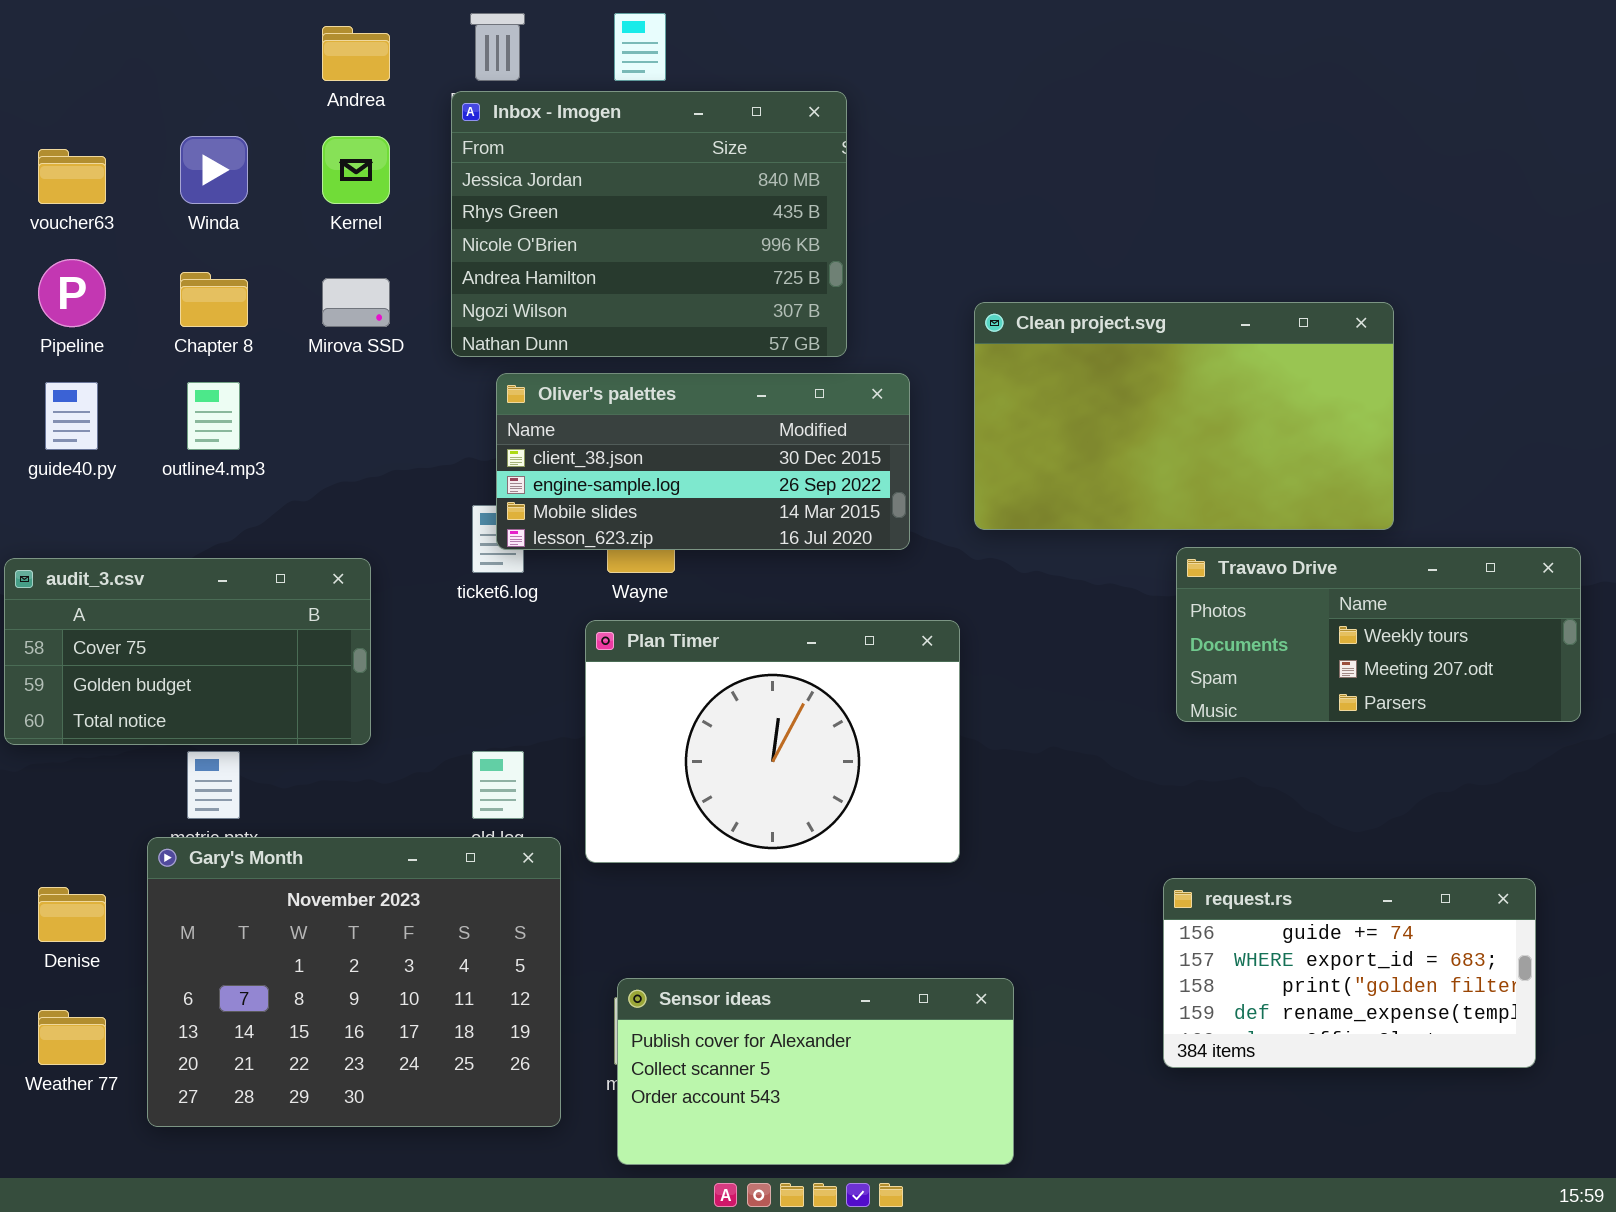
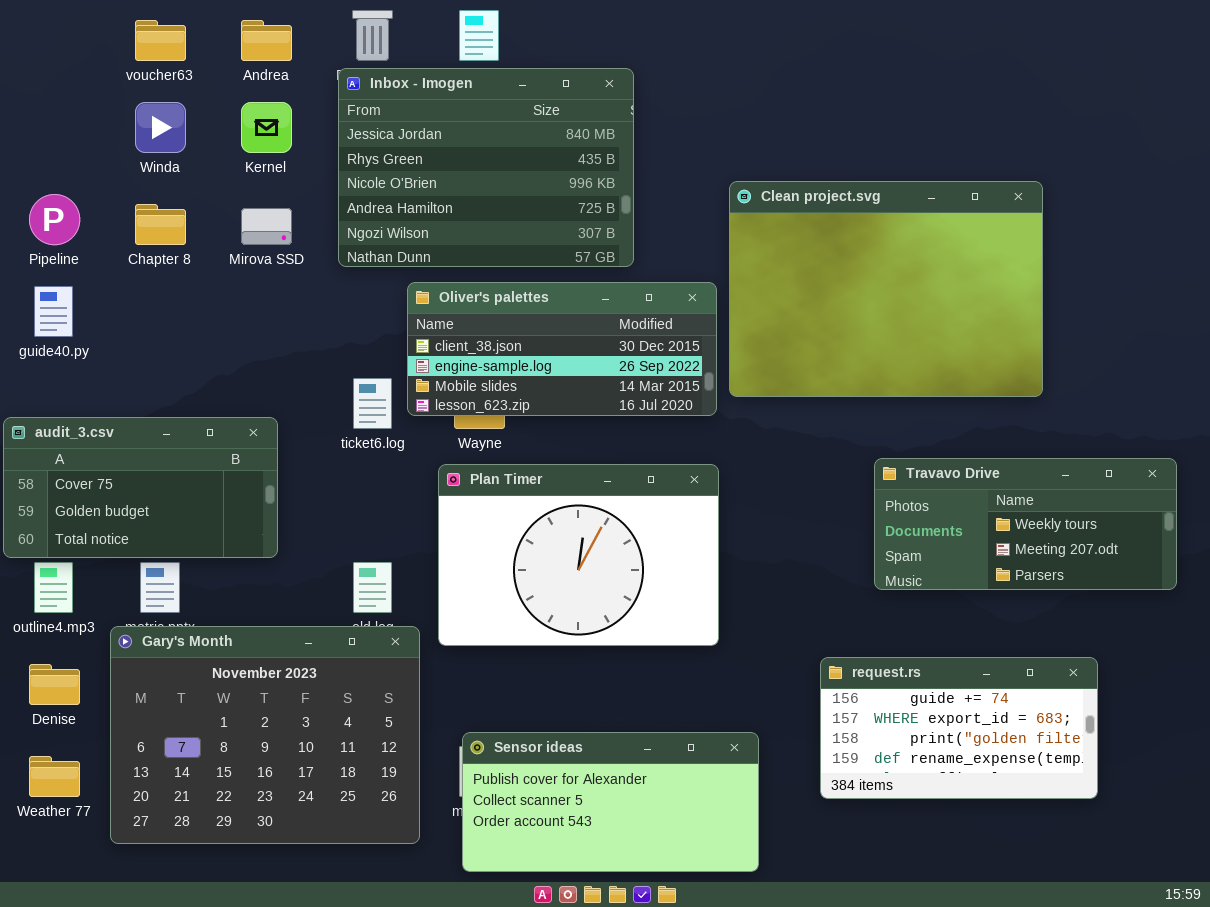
voucher63: [38,149,106,204] -> [135,20,186,61], moved
Clean project.svg: [974,302,1394,530] -> [729,181,1043,397], resized
Oliver's palettes: [496,373,910,550] -> [407,282,717,416], moved
outline4.mp3: [187,382,240,450] -> [34,562,73,613], moved
Travavo Drive: [1176,547,1581,722] -> [874,458,1177,590], moved
request.rs: [1163,878,1536,1068] -> [820,657,1098,799], moved

